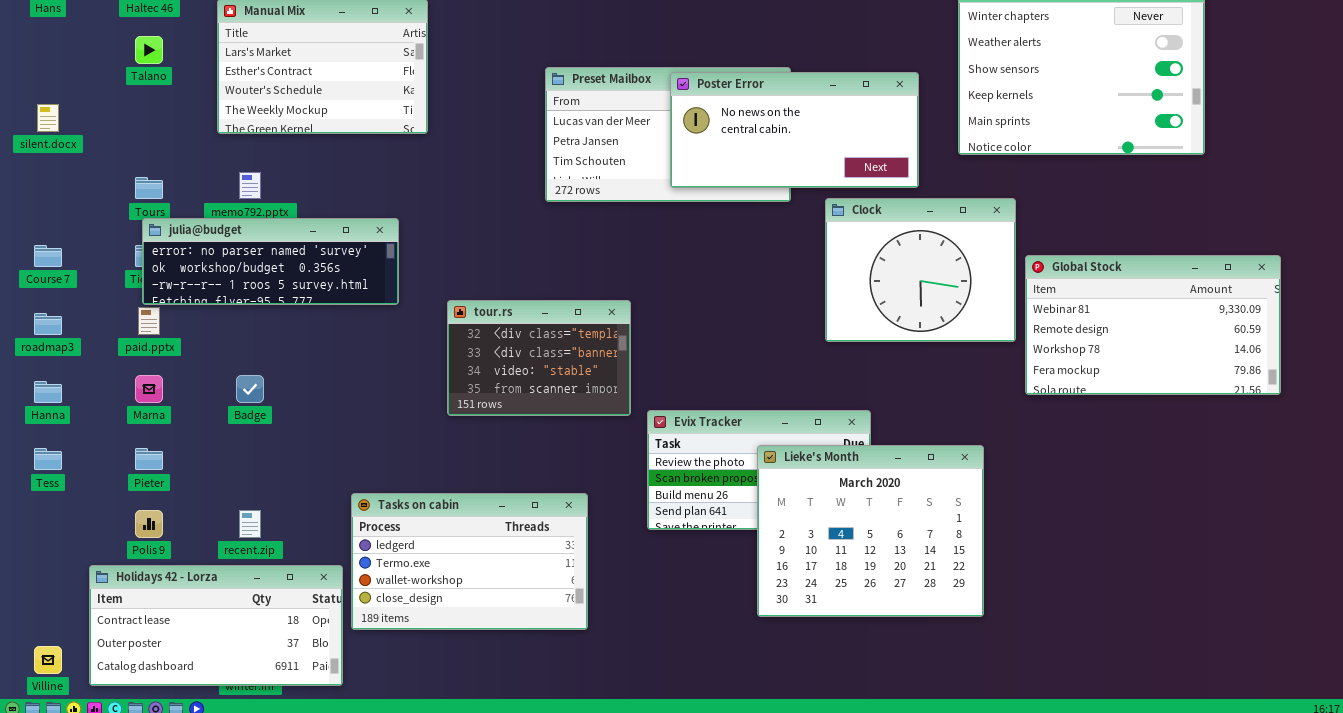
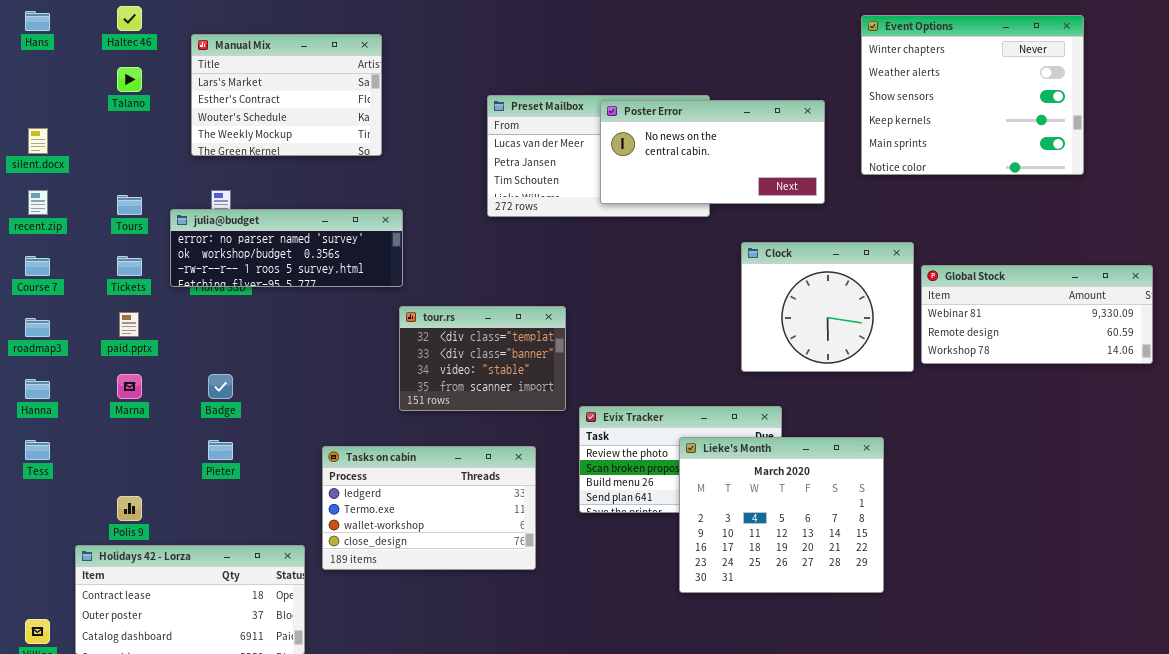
Clock: [825,198,1016,342] -> [741,242,914,372], moved
julia@budget: [142,218,399,305] -> [170,209,403,287], moved
Global Stock: [1025,255,1281,395] -> [921,265,1153,364], resized
Pieter: [135,448,163,470] -> [208,440,233,460], moved
Tasks on cabin: [351,493,588,630] -> [322,446,536,570], moved
recent.zip: [239,510,261,538] -> [28,190,48,215], moved

